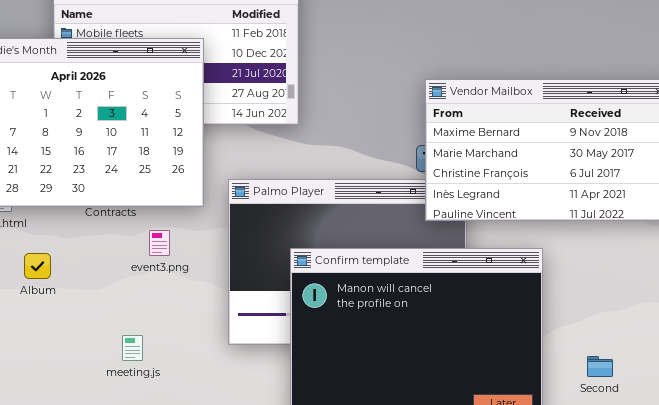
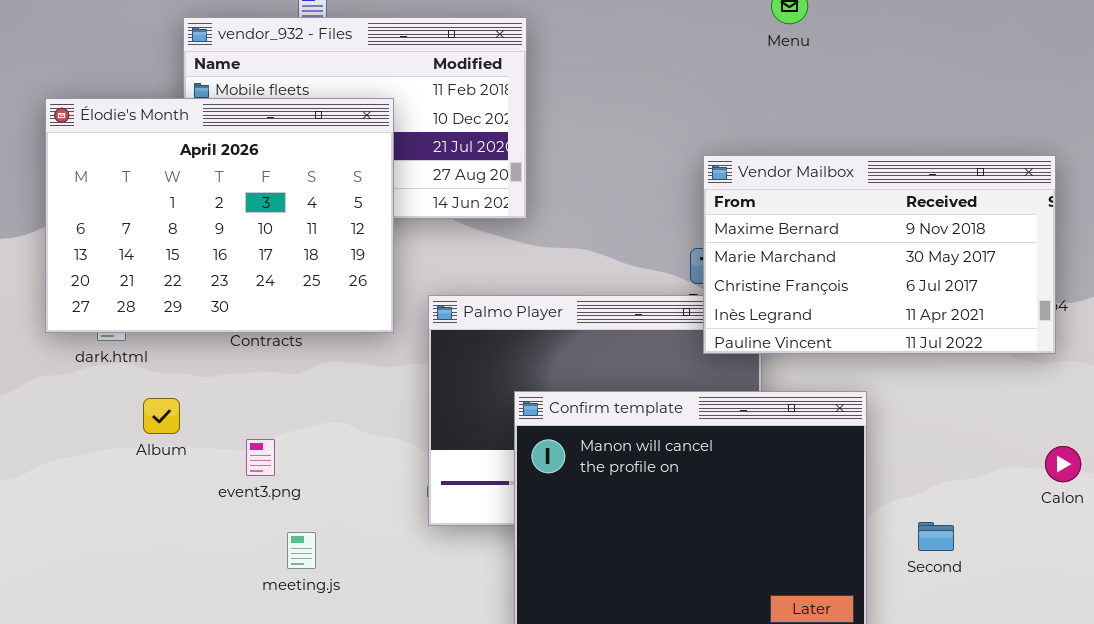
event3.png: [149,230,170,256] -> [246,439,275,476], moved
meeting.js: [122,335,143,361] -> [287,532,316,569], moved
Second: [587,356,613,377] -> [918,522,954,551], moved

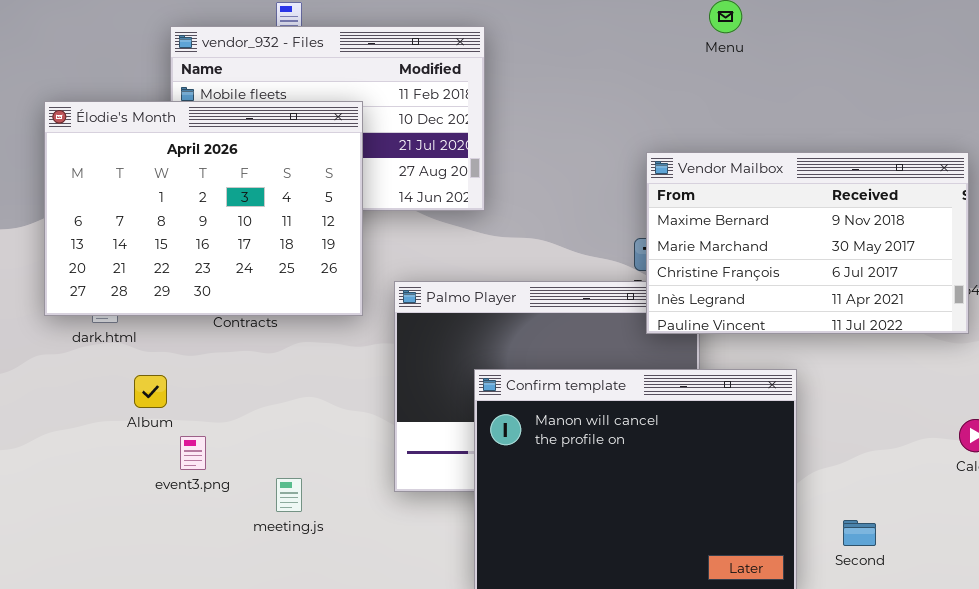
event3.png: [246,439,275,476] -> [180,436,206,470], moved
Second: [918,522,954,551] -> [843,520,876,546], moved
meeting.js: [287,532,316,569] -> [276,478,302,512], moved

